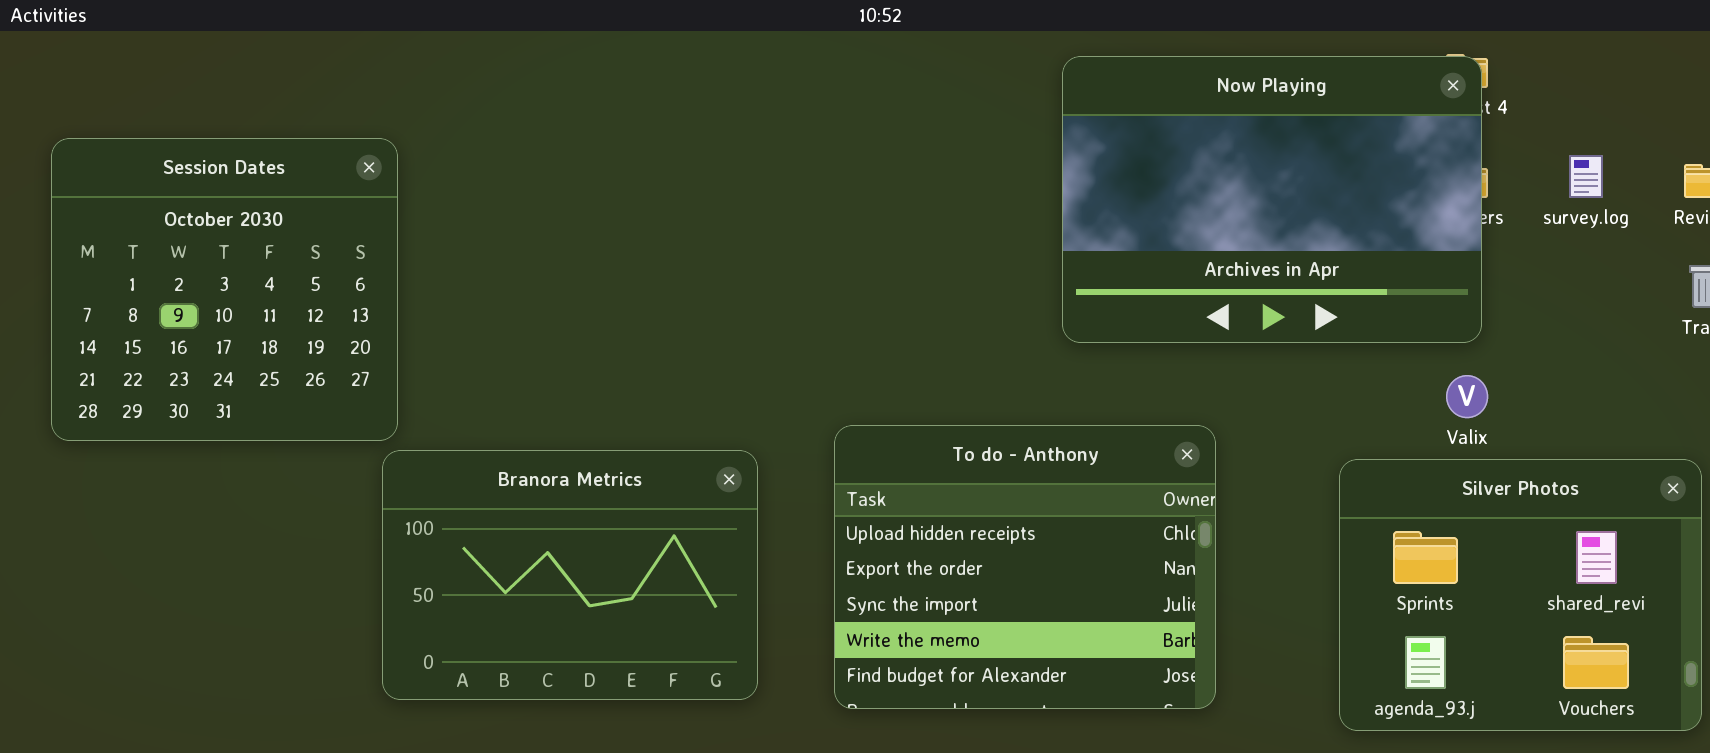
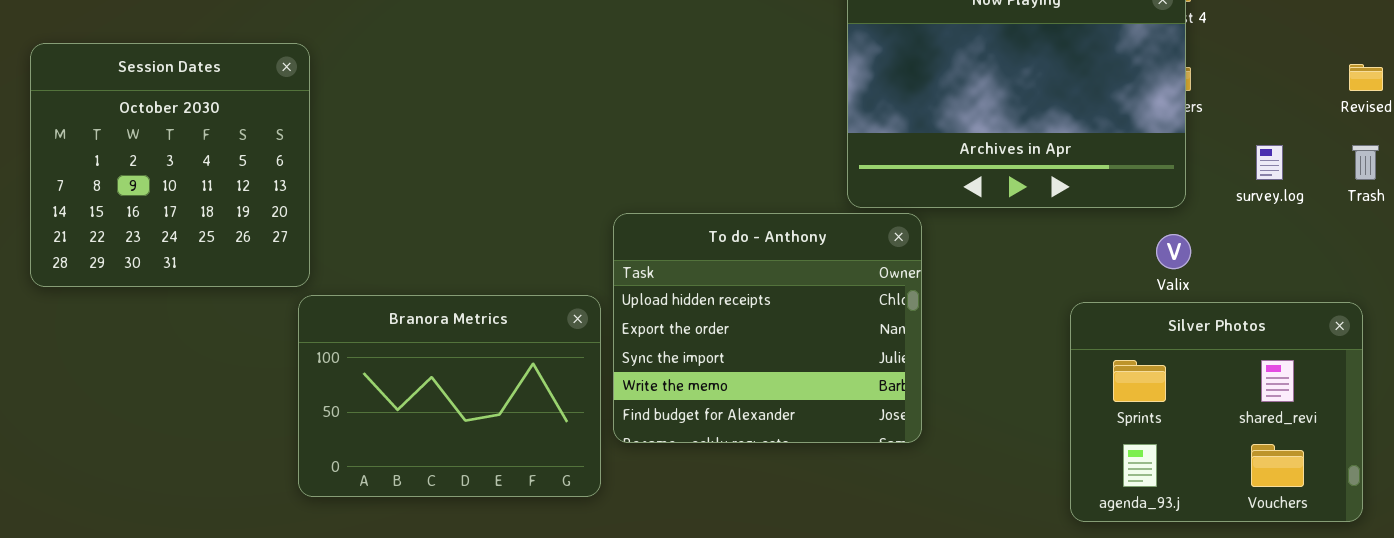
survey.log: [1569,155,1603,198] -> [1256,145,1283,180], moved
To do - Anthony: [834,425,1216,709] -> [613,213,922,443], moved

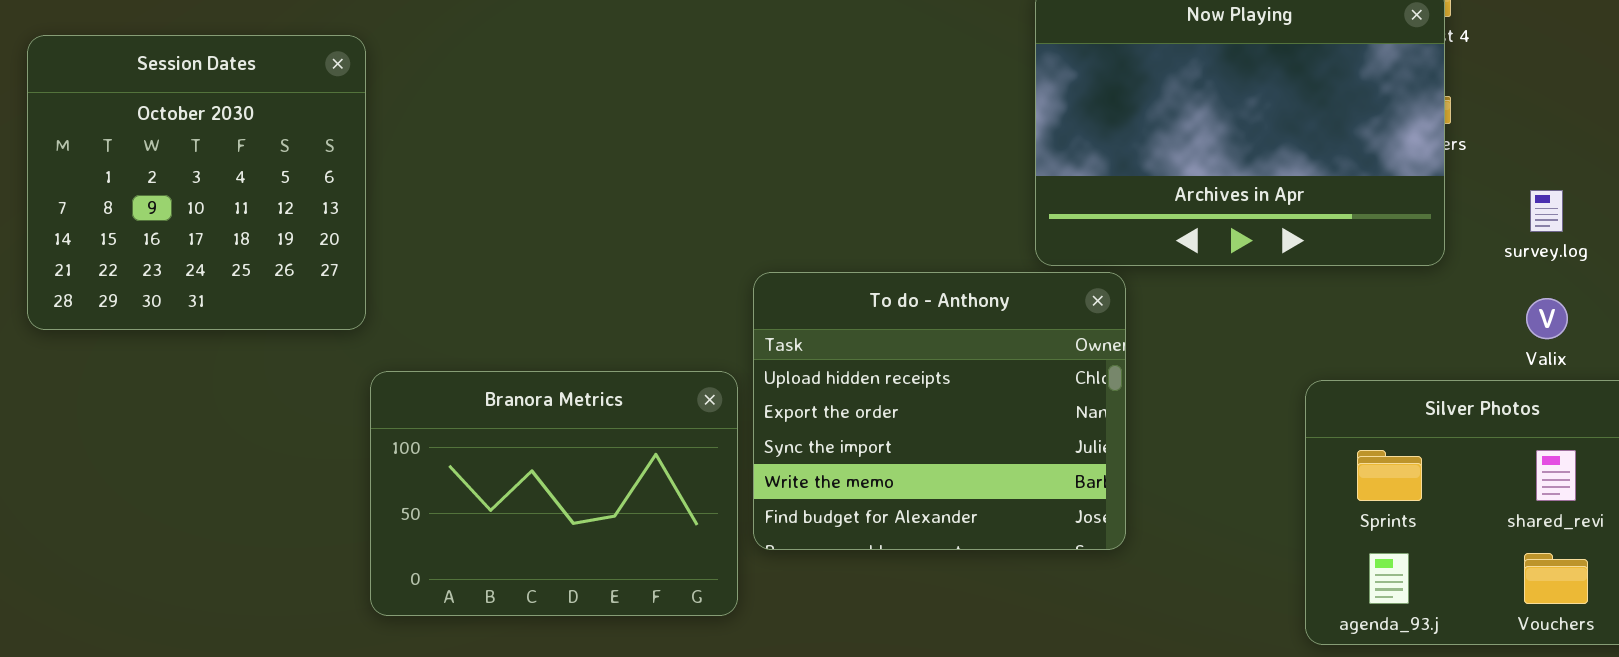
Session Dates: [30,43,310,287] -> [27,35,366,330], moved
Valix: [1156,234,1191,269] -> [1526,298,1568,339], moved

